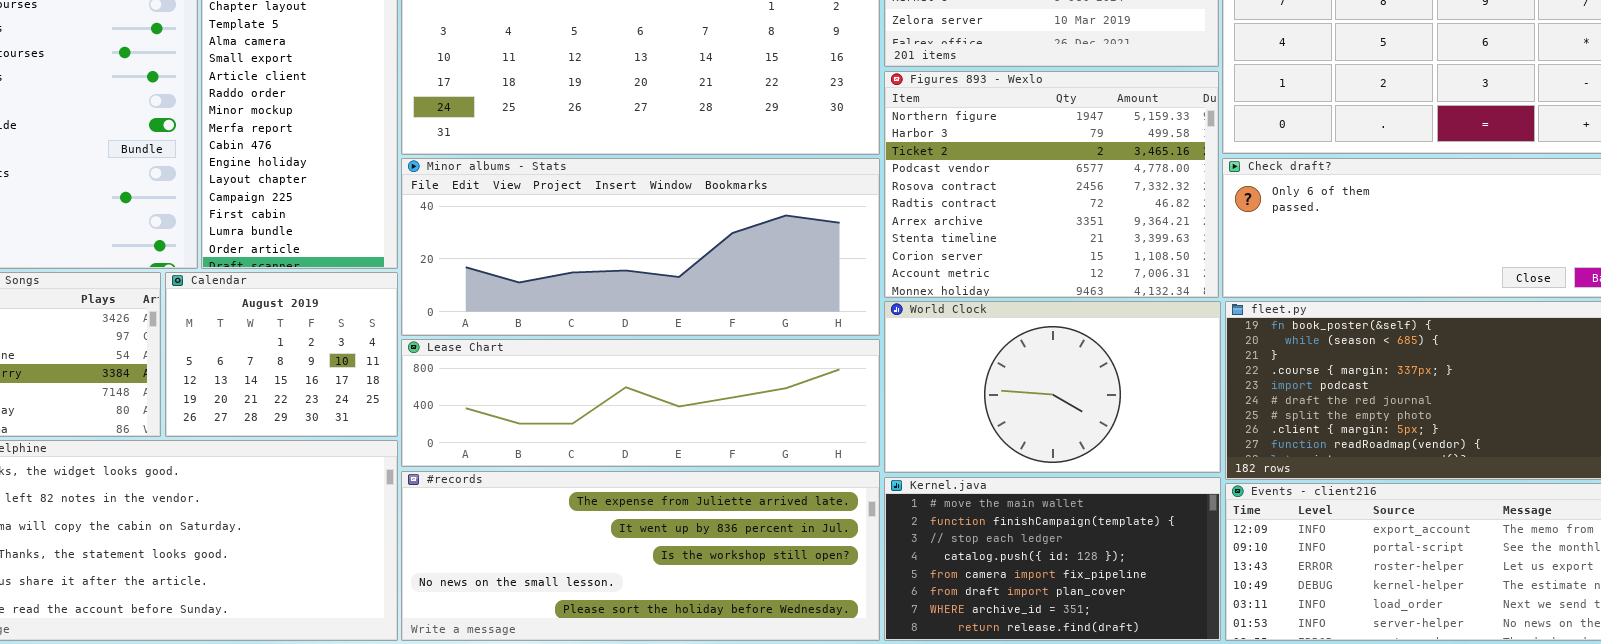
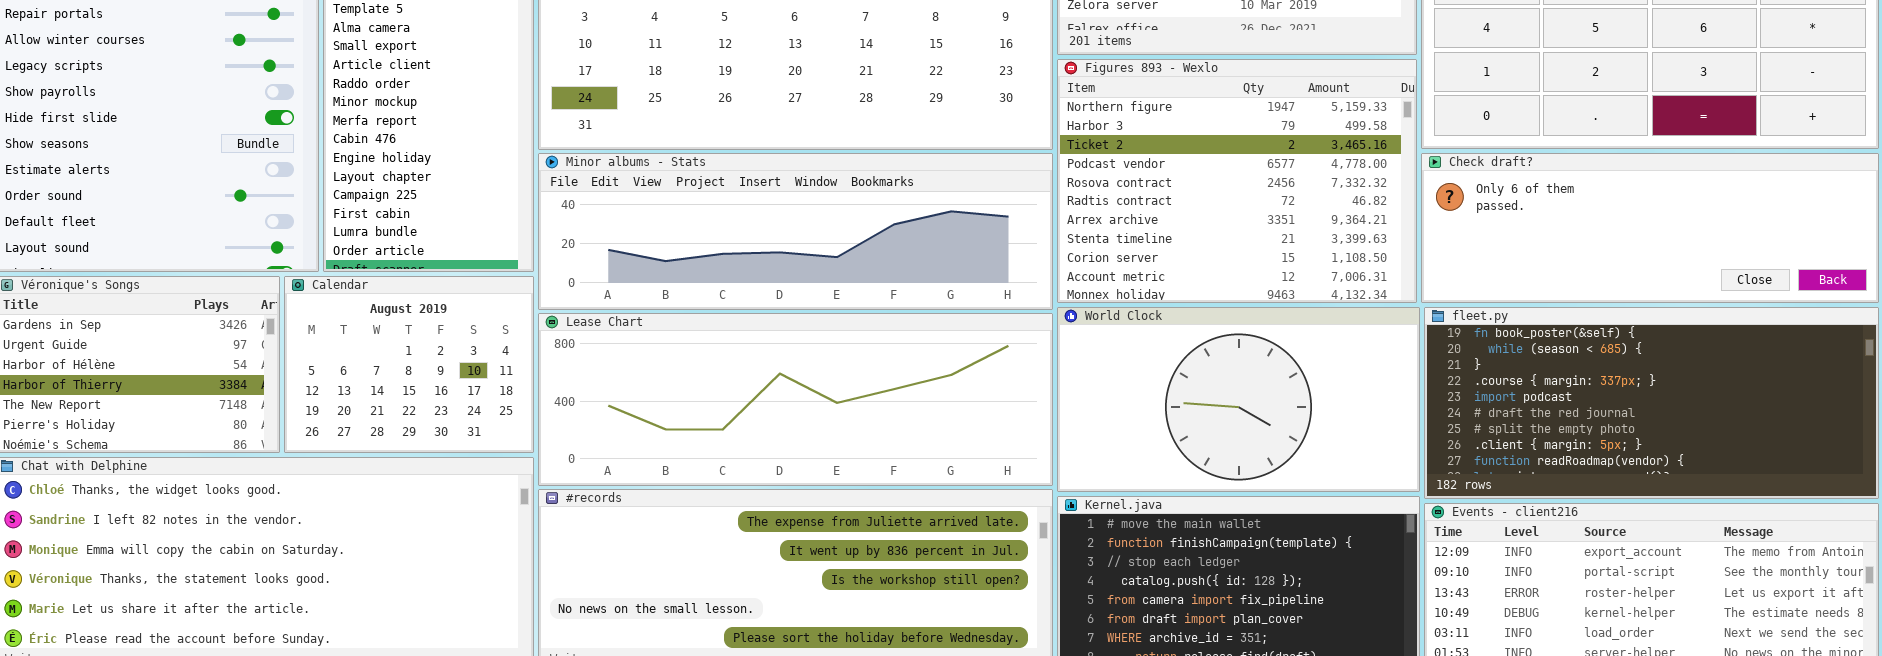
Minor albums - Stats: [401,158,880,336] -> [538,153,1053,310], resized
Lease Chart: [401,339,880,467] -> [538,313,1053,486], resized

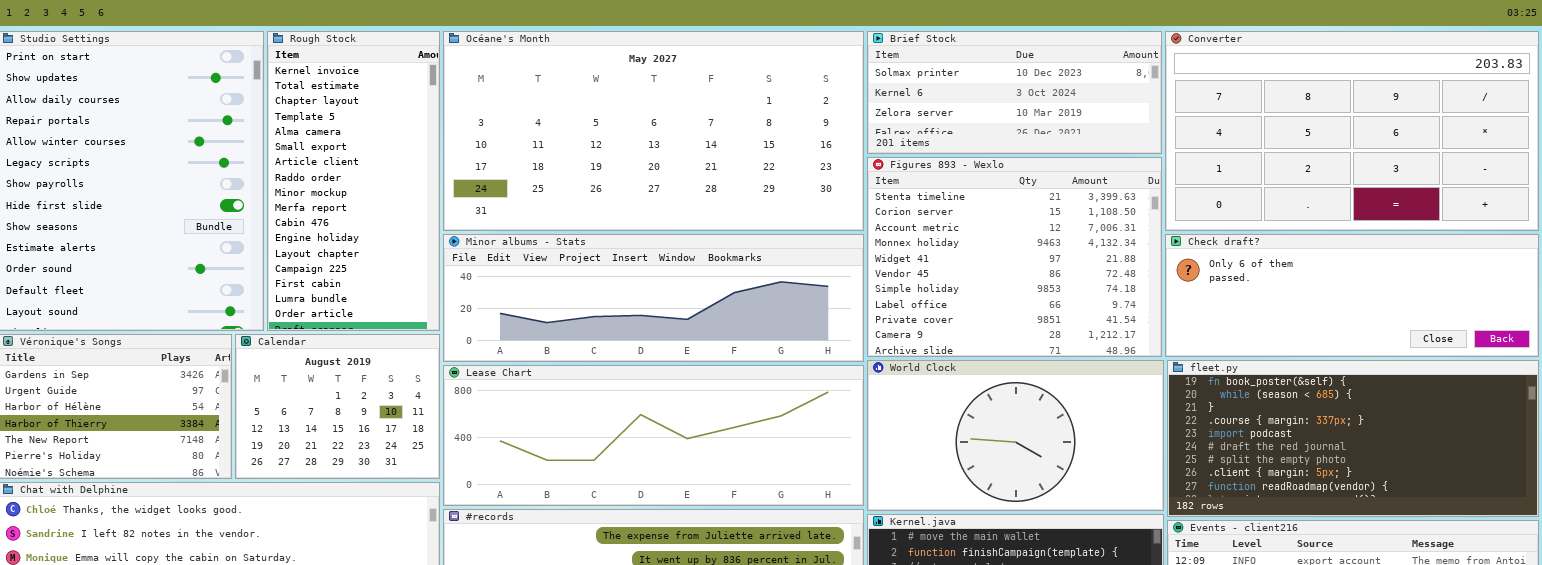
Figures 893 - Wexlo: [1057,59,1417,303] -> [867,157,1162,357], scrolled down 7 rows

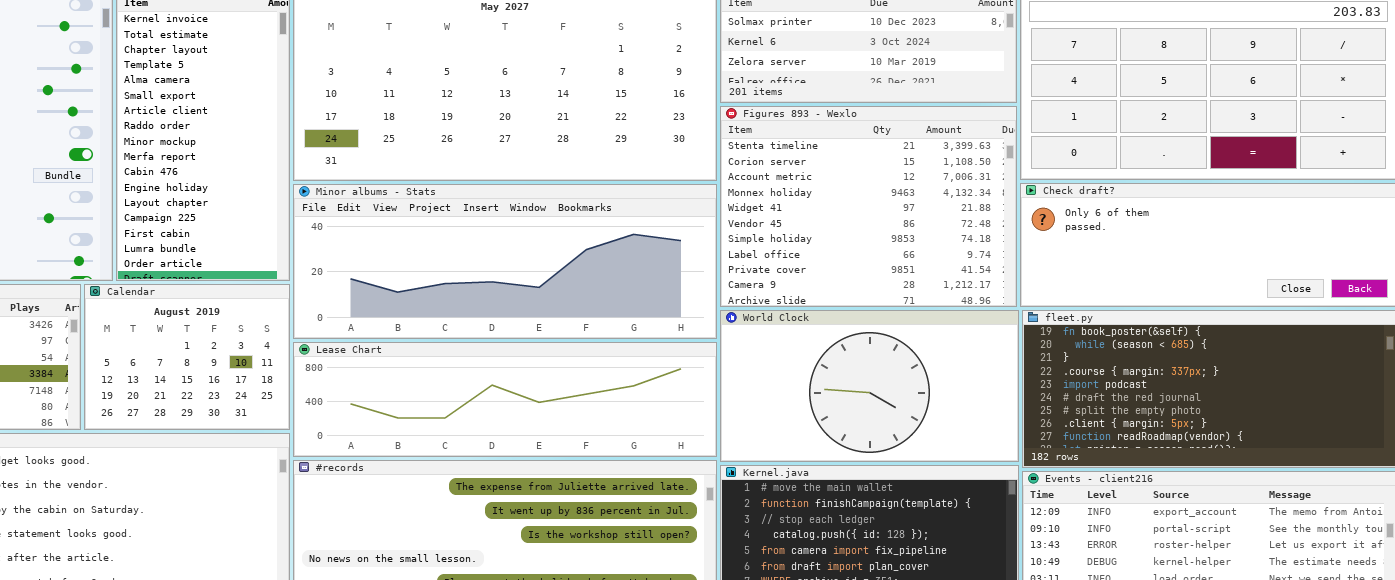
Minor albums - Stats: [443,234,864,362] -> [293,184,717,339], resized
Lease Chart: [443,365,864,506] -> [293,342,717,457], resized

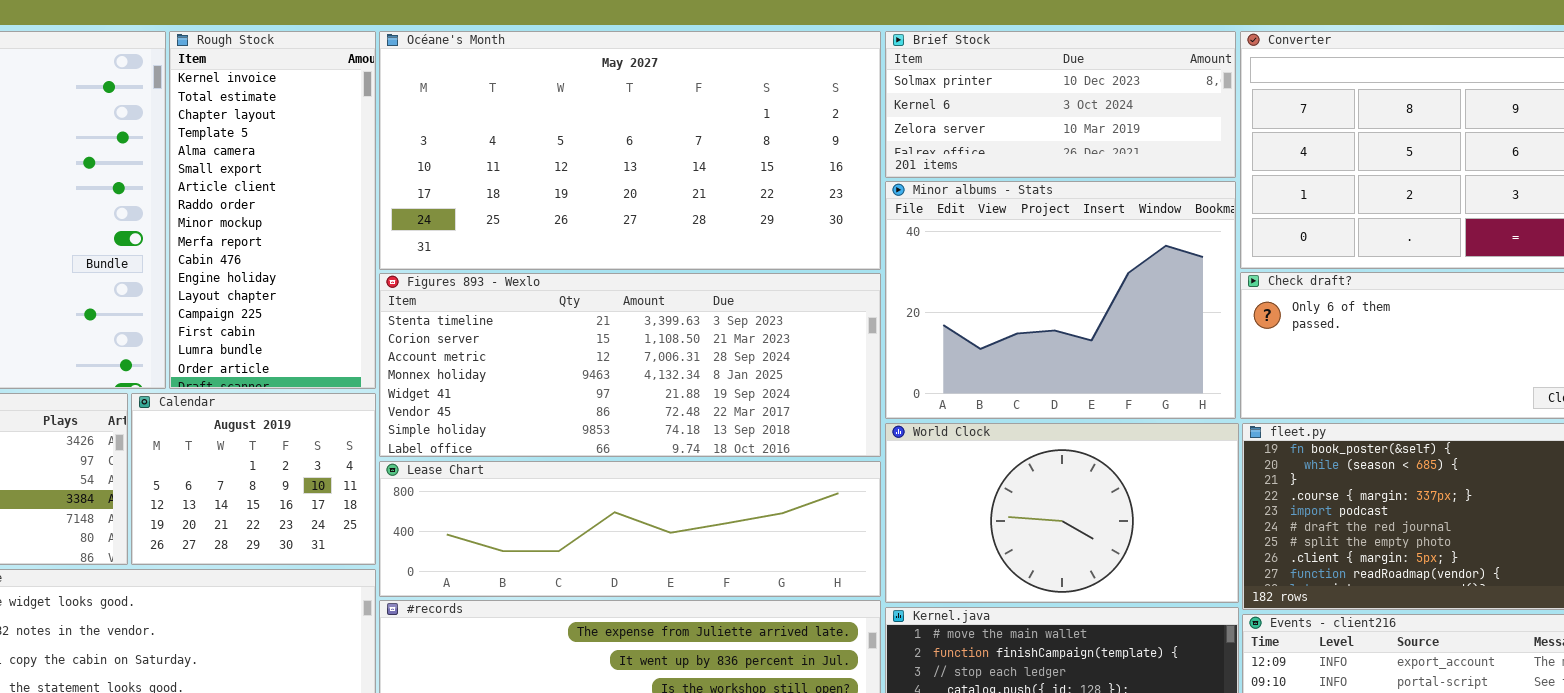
Figures 893 - Wexlo: [720,106,1017,307] -> [379,273,881,457], moved, resized
Minor albums - Stats: [293,184,717,339] -> [885,181,1236,419], moved, resized

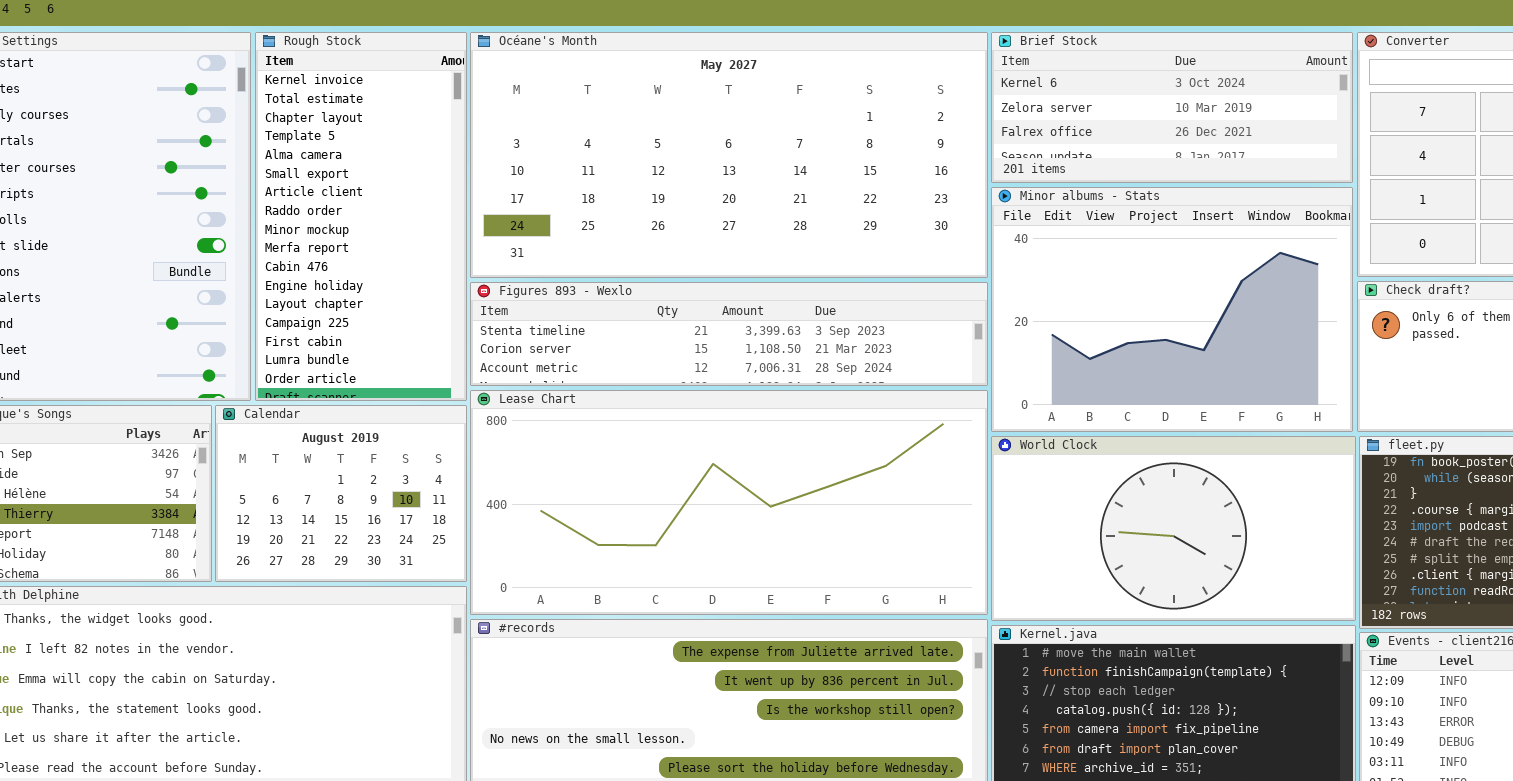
Brief Stock: [885,31,1236,178] -> [991,32,1353,183], scrolled down 1 row
Figures 893 - Wexlo: [379,273,881,457] -> [470,282,988,386], resized
Lease Chart: [379,461,881,597] -> [470,390,988,615], resized

